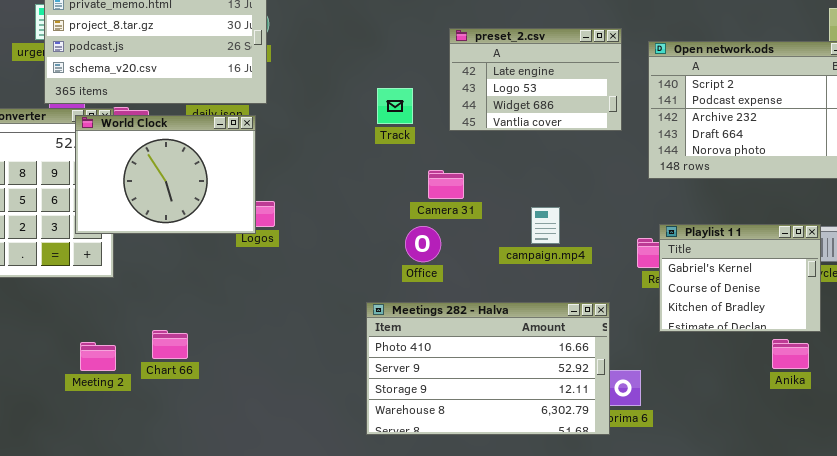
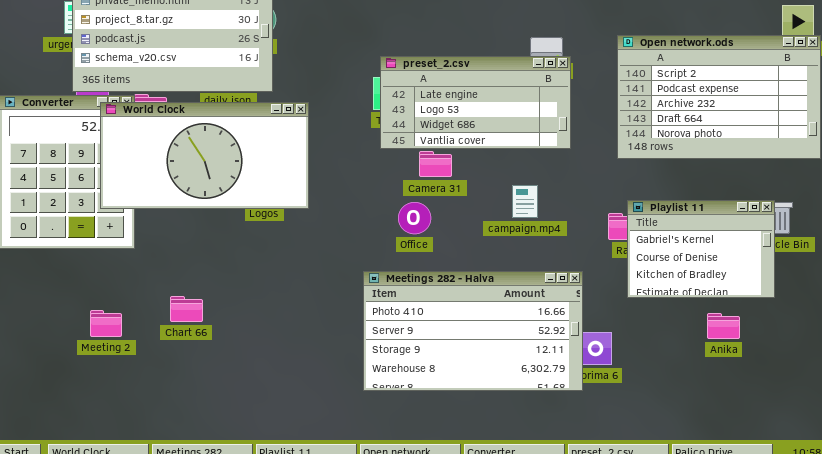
preset_2.csv: [449,28,622,131] -> [380,56,571,149], moved, resized
World Clock: [75,115,256,234] -> [100,102,309,209], resized
Anika: [772,339,809,369] -> [707,313,740,339], moved
Meeting 2: [80,342,116,371] -> [90,310,122,337], moved

